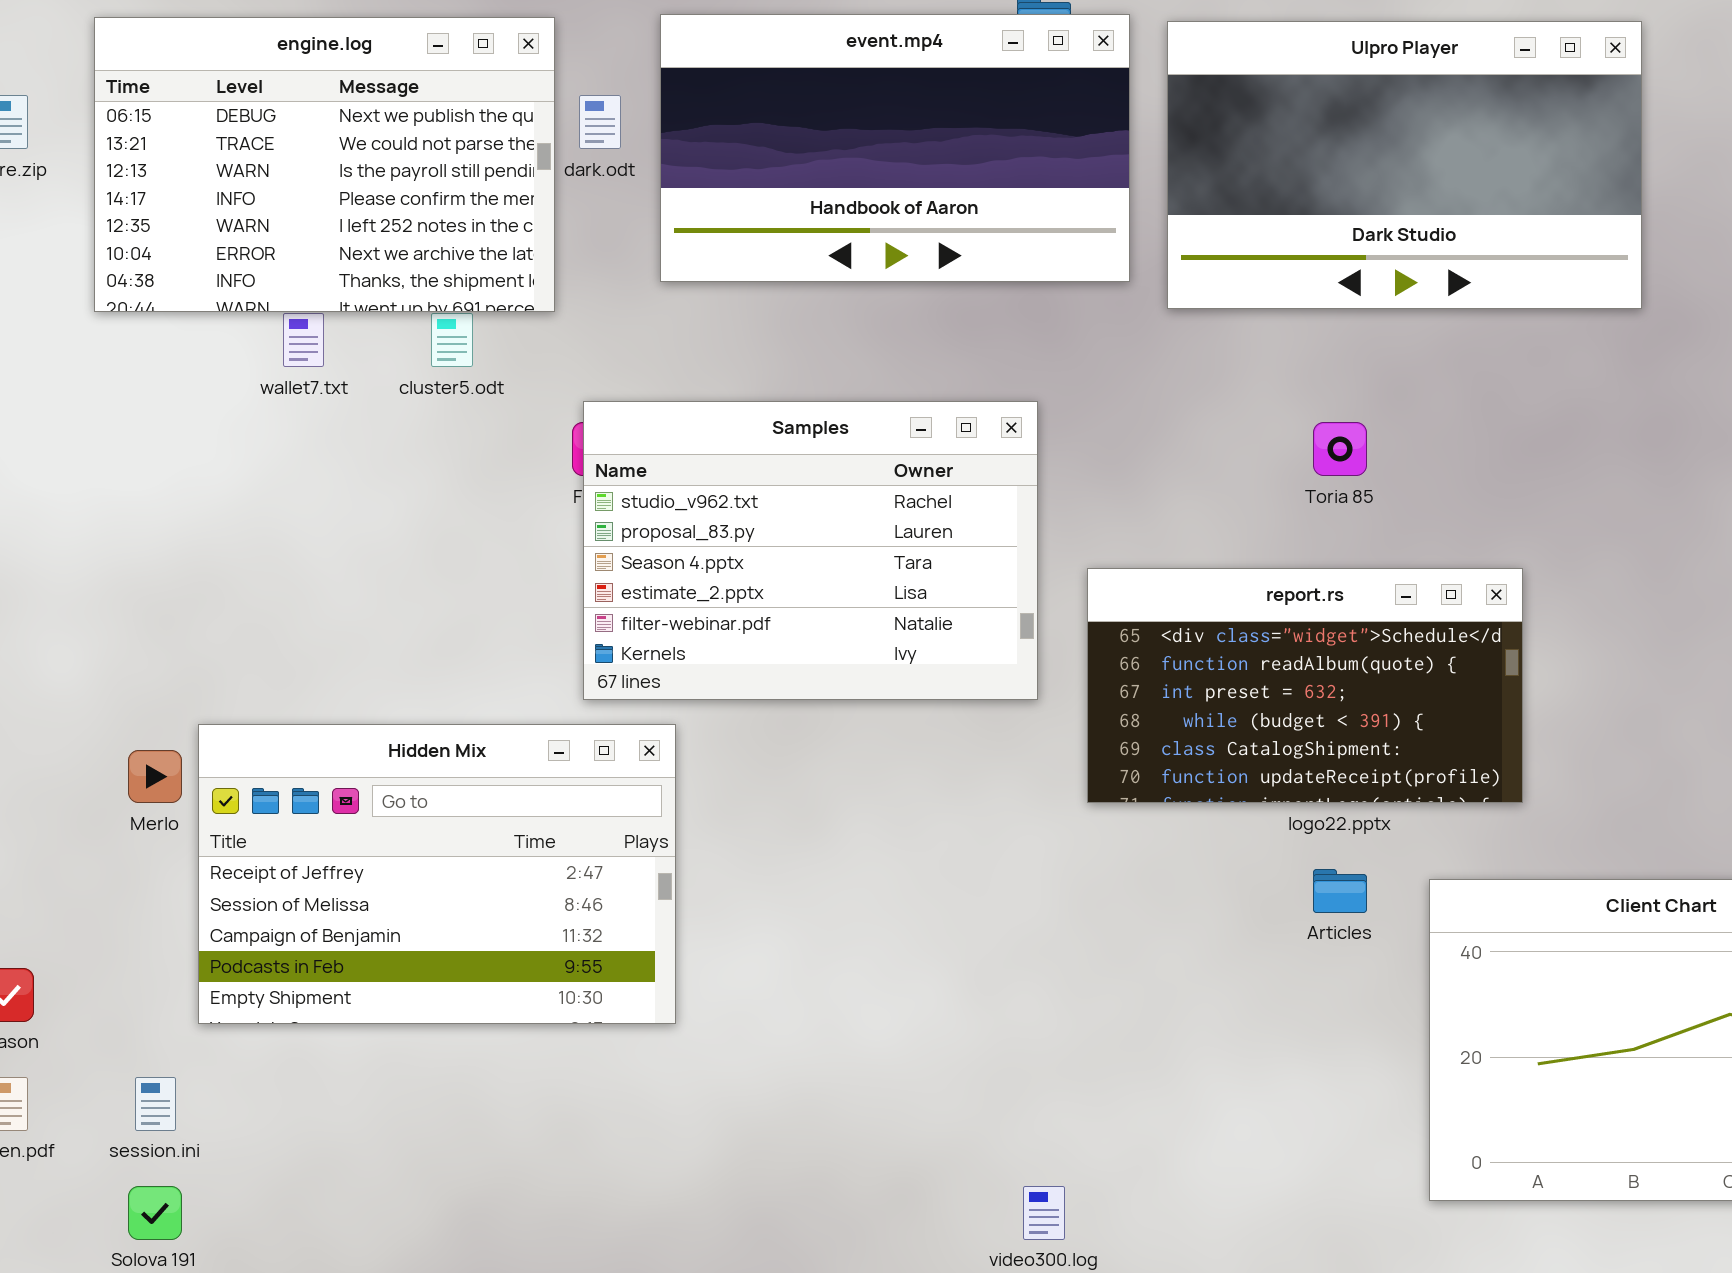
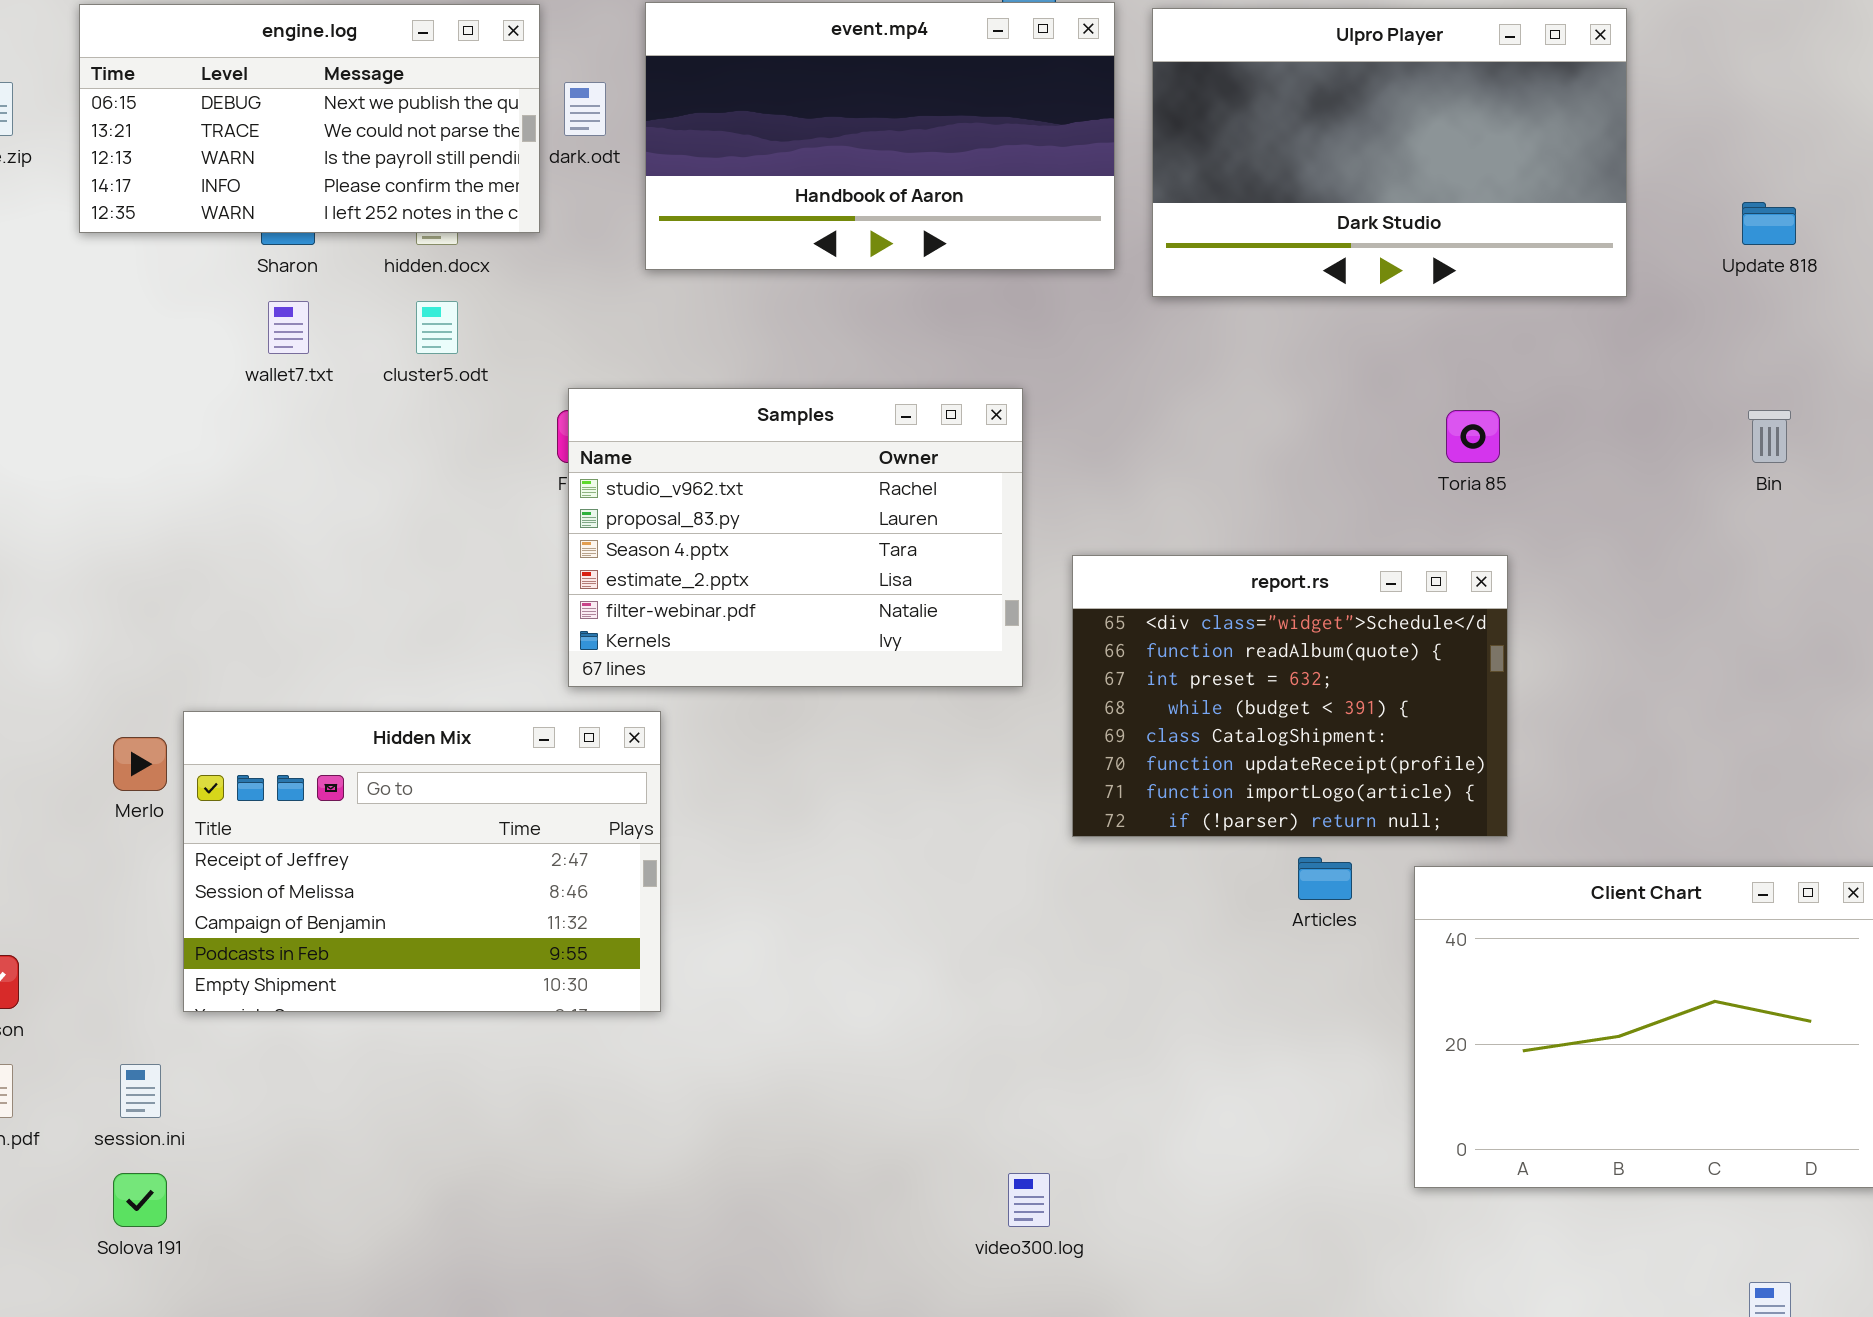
engine.log: [94,17,555,312] -> [79,4,540,233], resized
Toria 85: [1313,422,1367,476] -> [1446,410,1500,463], moved
report.rs: [1087,568,1523,803] -> [1072,555,1508,837], resized

